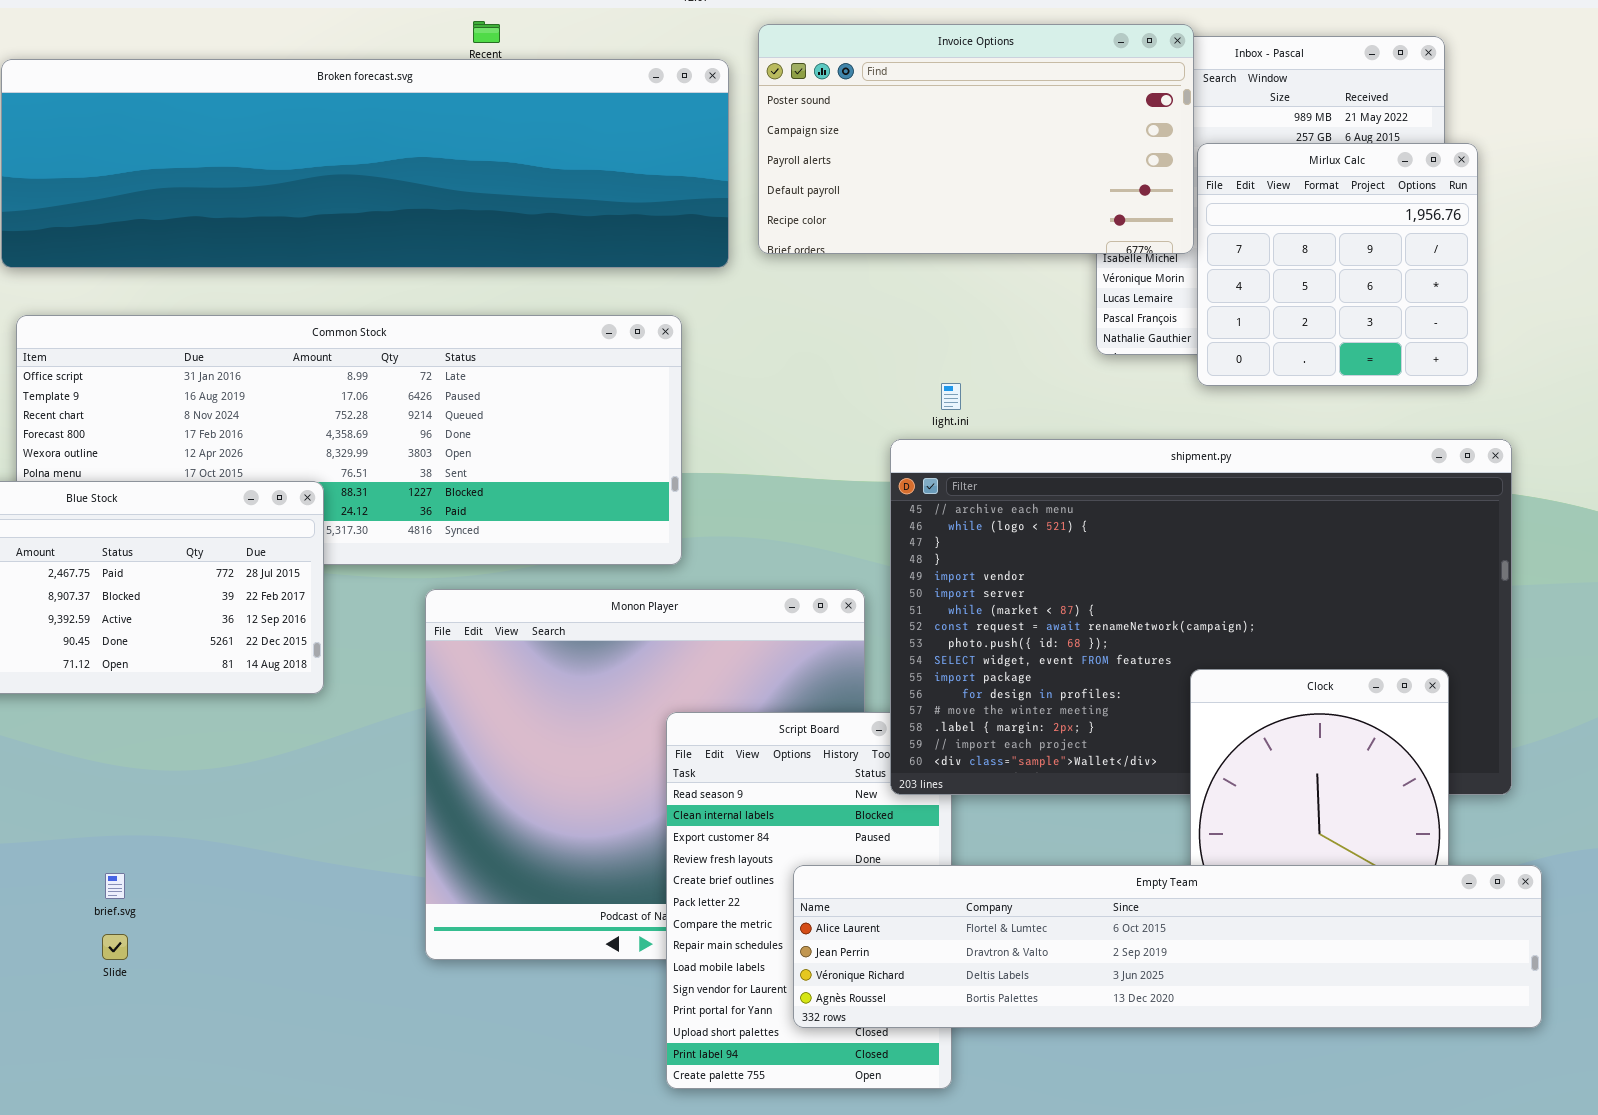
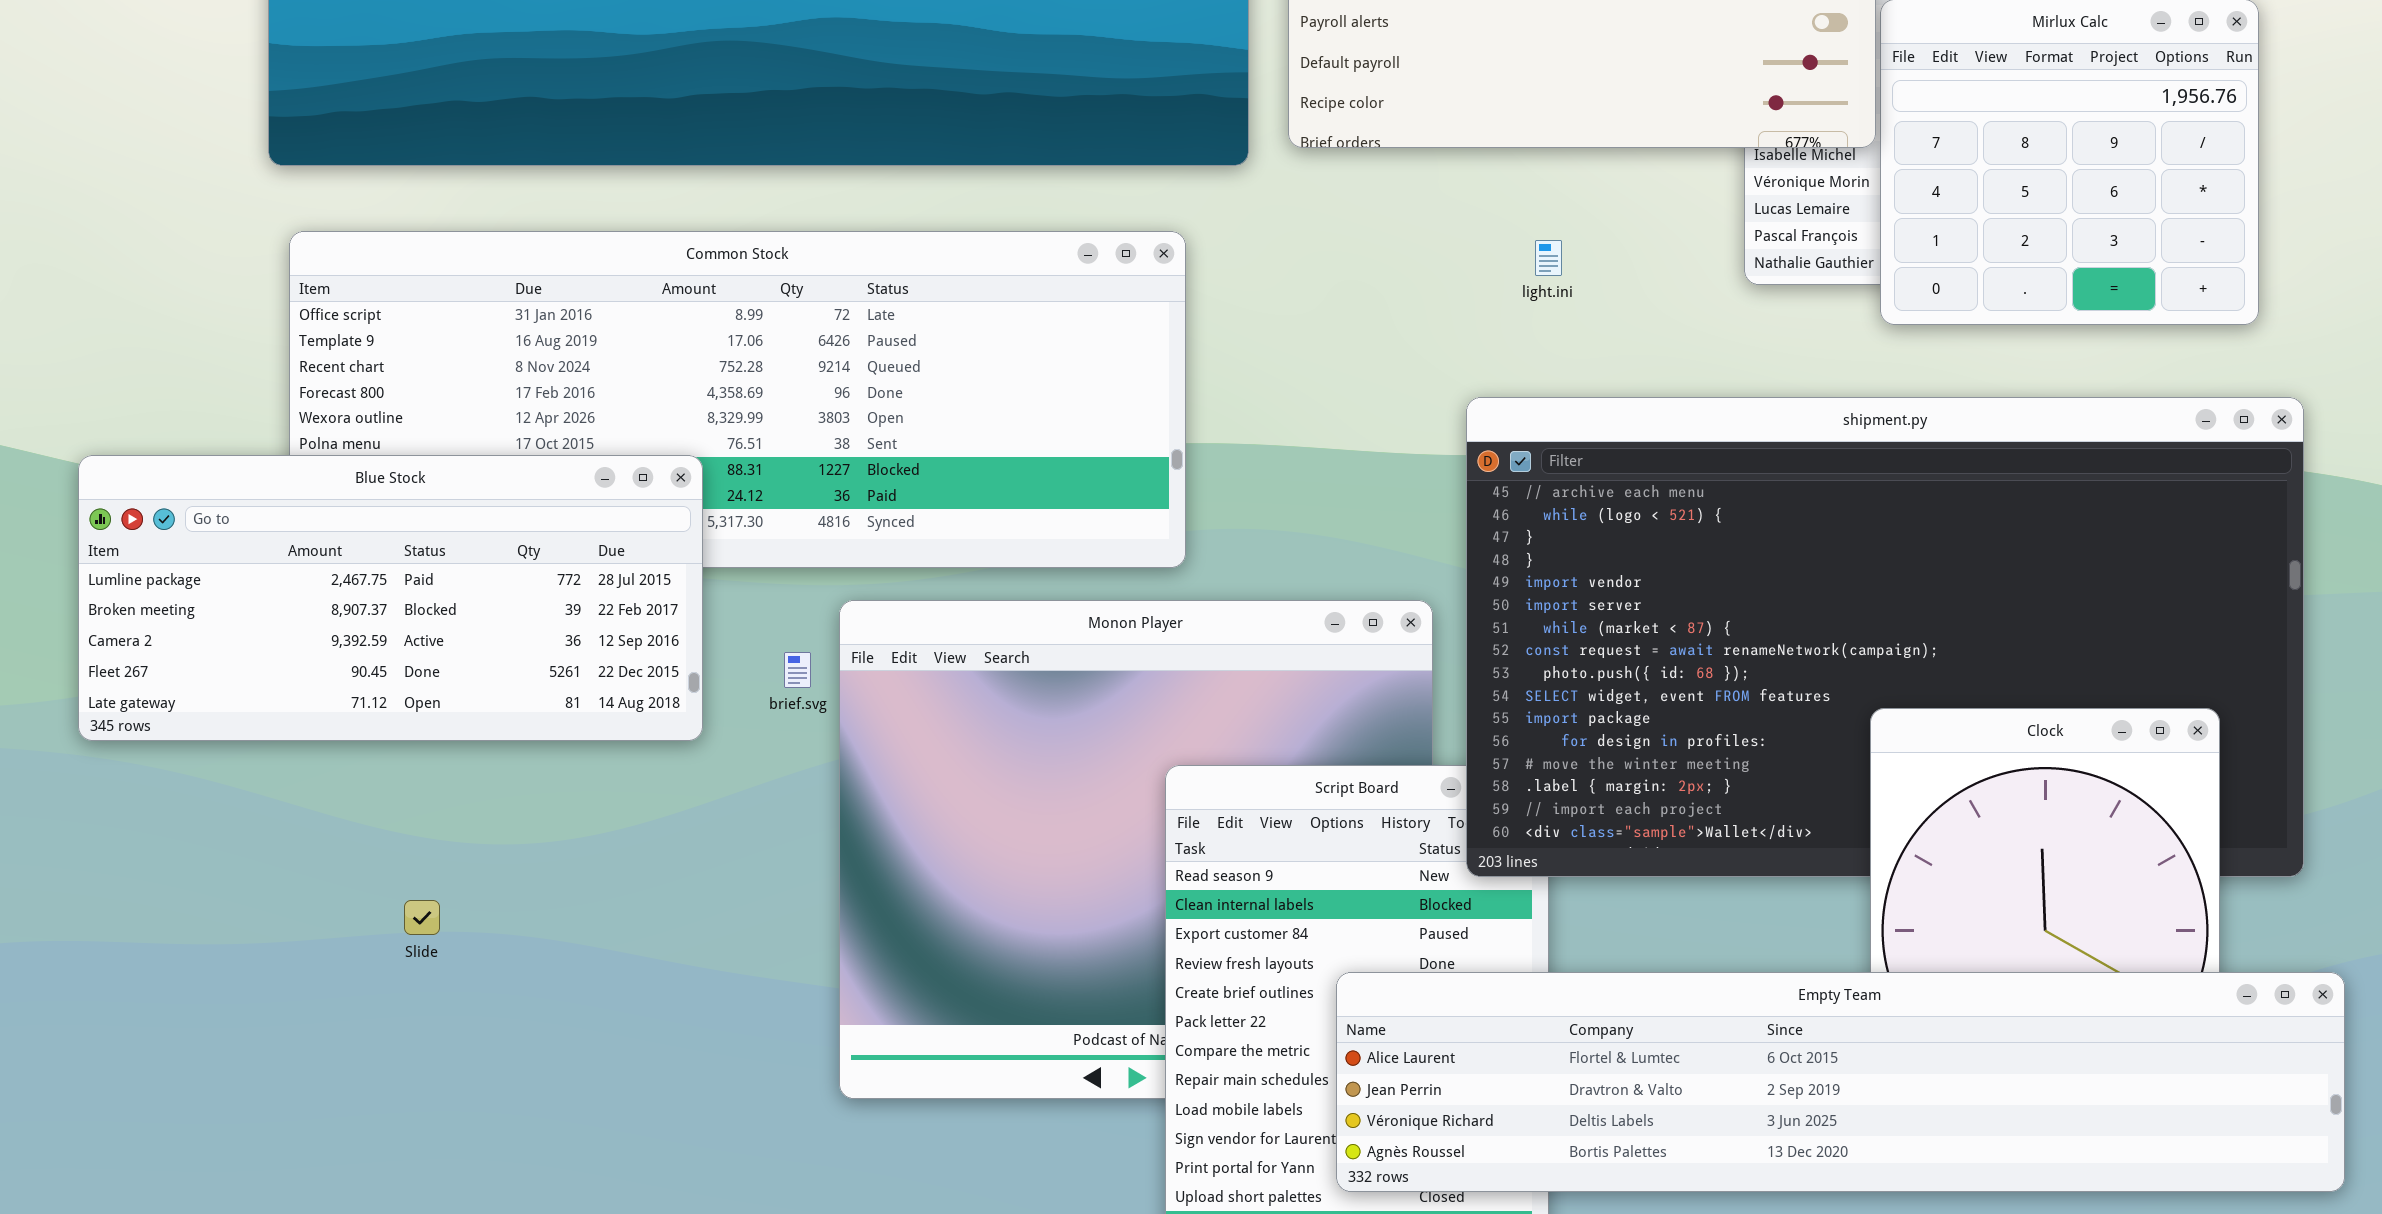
light.ini: [941,383,961,410] -> [1535,240,1562,276], moved
brief.svg: [105,873,125,899] -> [784,652,811,688], moved
Slide: [102,934,128,960] -> [404,900,440,935], moved

